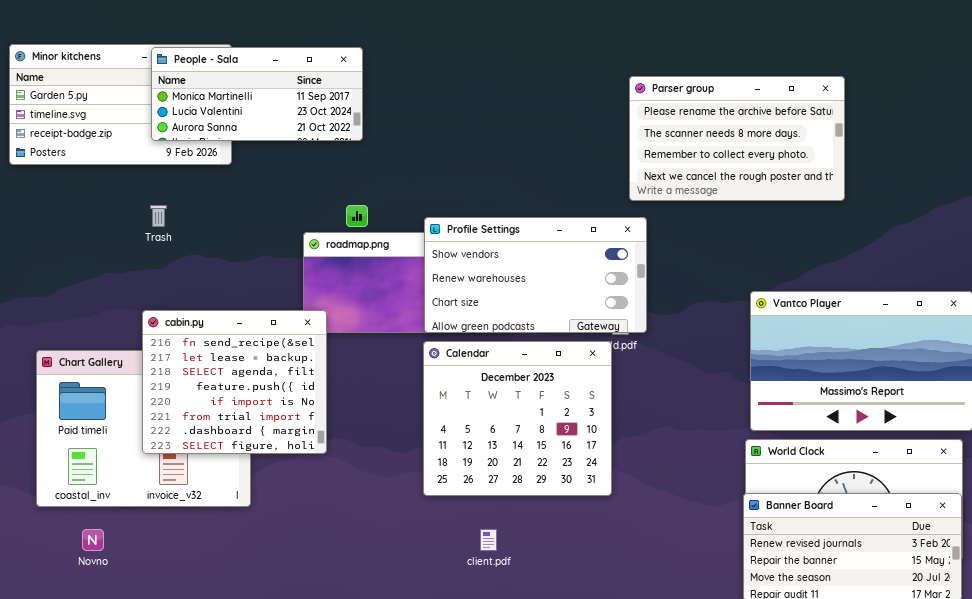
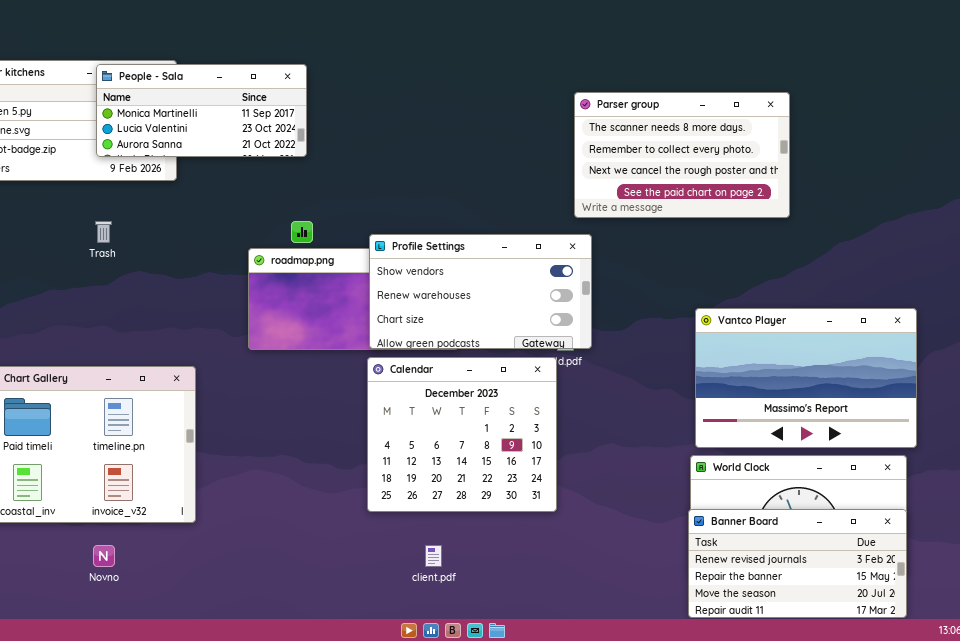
Parser group: [629,76,845,201] -> [574,92,790,218], scrolled down 1 row
cabin.py: [142,310,327,454] -> none, closed
Novno: [82,529,104,551] -> [93,545,115,567], moved

